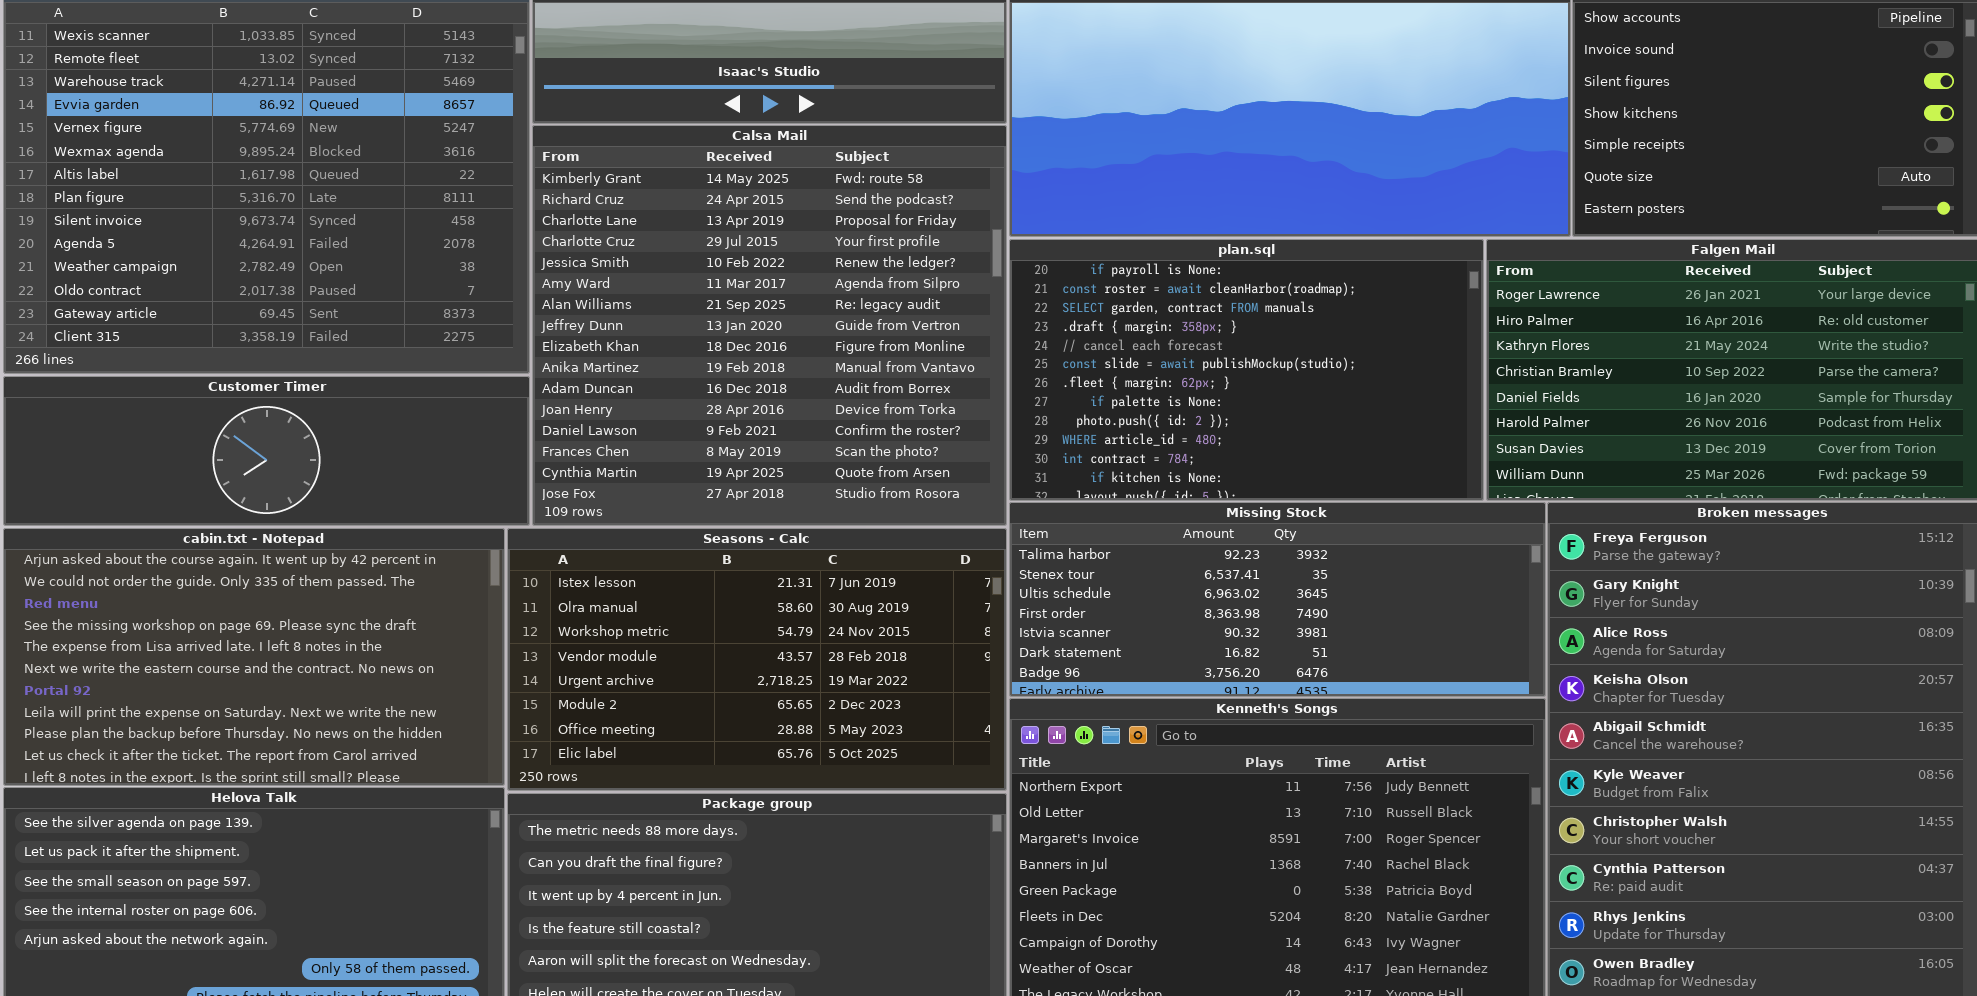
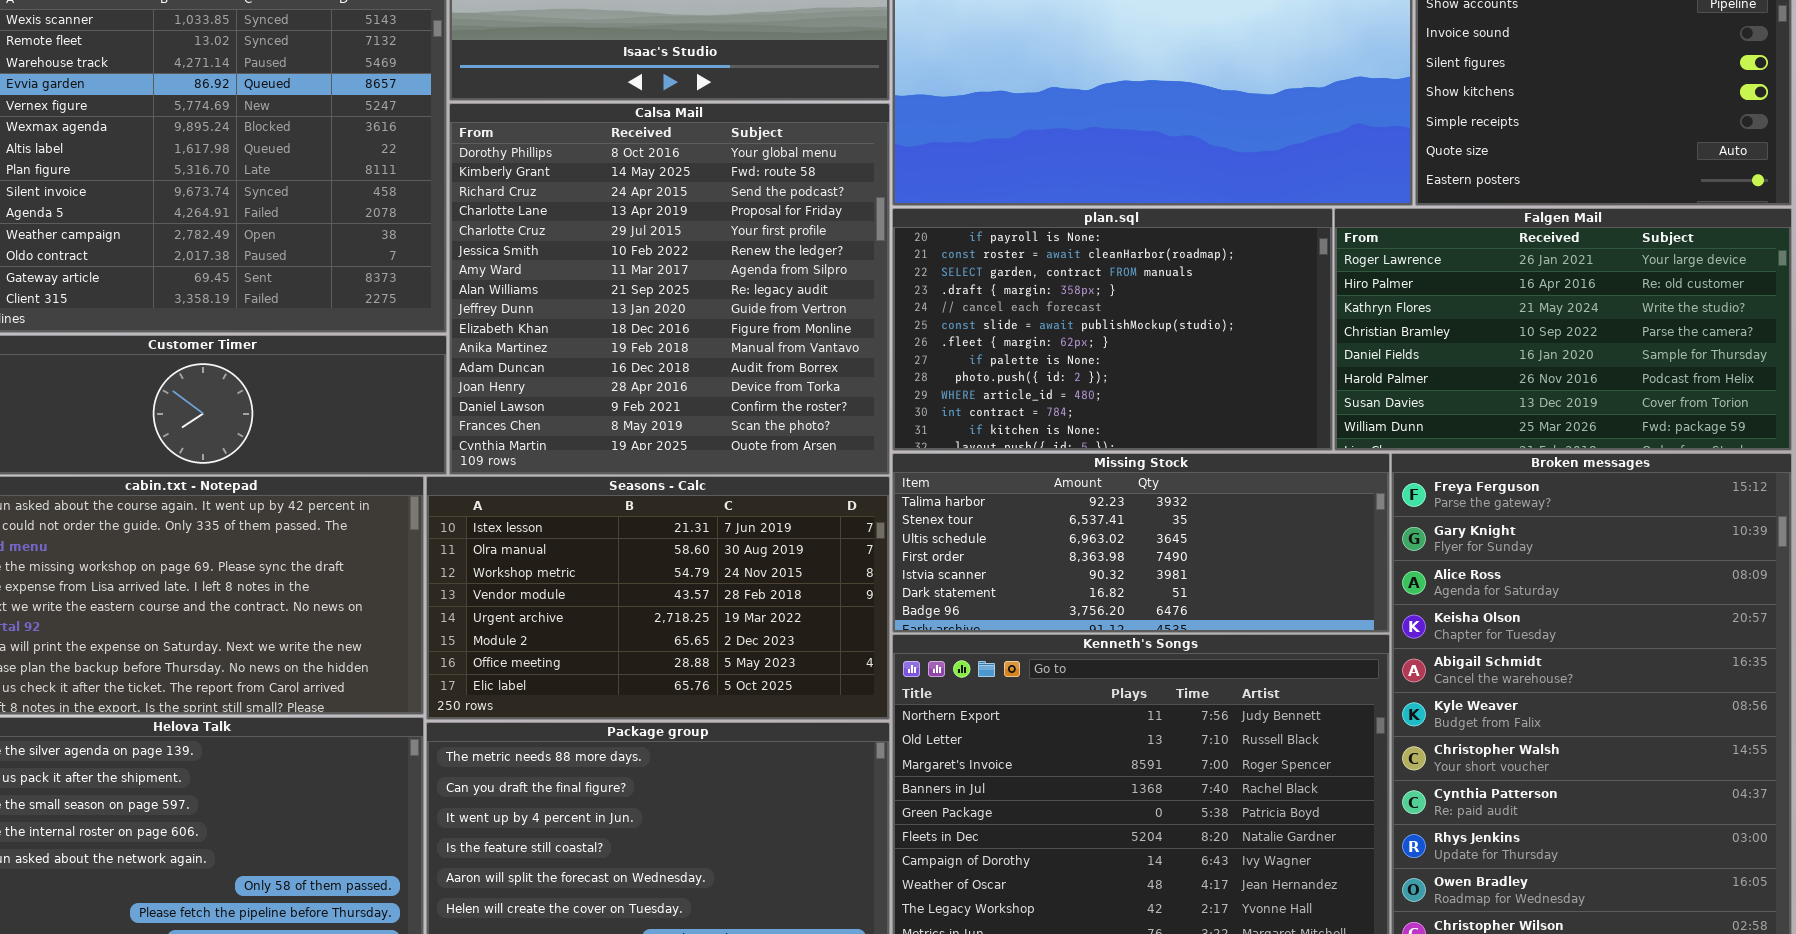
Calsa Mail: [532,125,1007,526] -> [449,103,890,475], scrolled up 1 row

